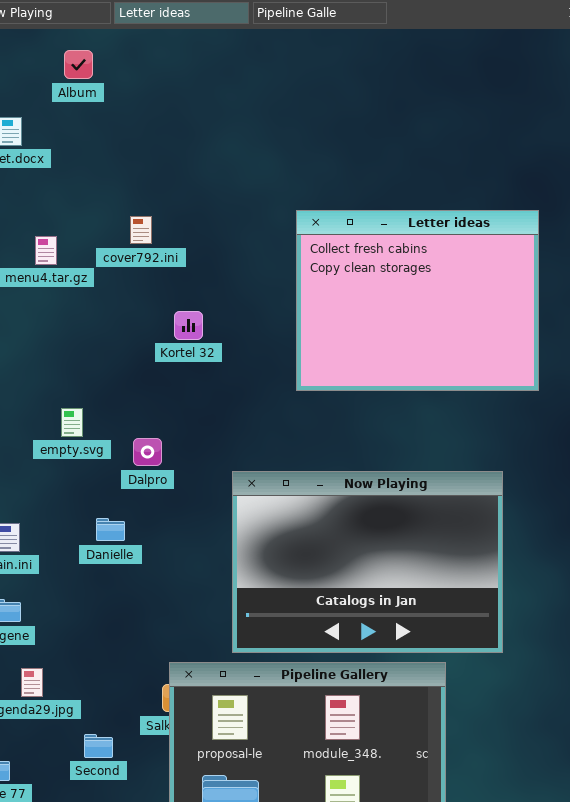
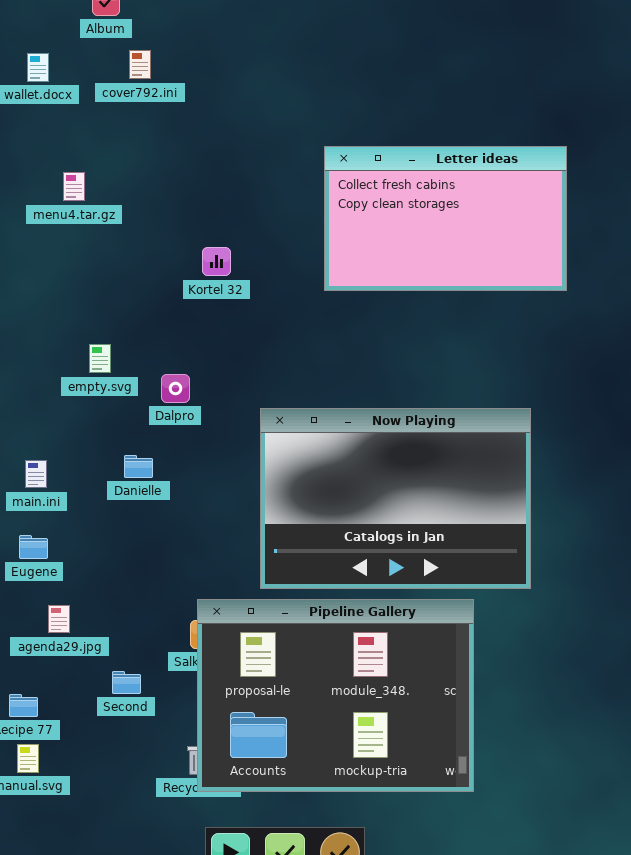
Letter ideas: [296,210,539,391] -> [324,146,567,291], resized
cover792.ini: [130,216,152,244] -> [129,50,151,79], moved

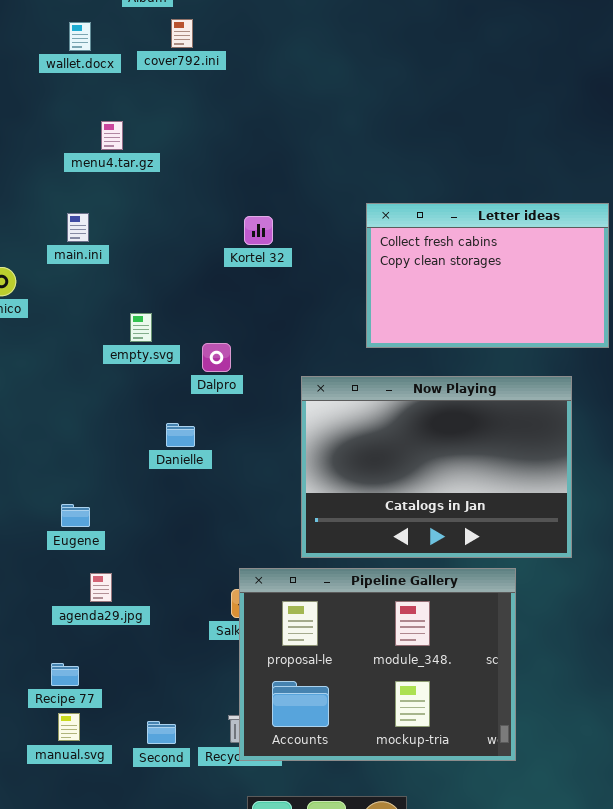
Letter ideas: [324,146,567,291] -> [366,203,609,348], moved
menu4.tar.gz: [63,172,85,201] -> [101,121,123,150], moved
main.ini: [25,460,47,488] -> [67,213,89,242], moved
Second: [112,671,141,694] -> [147,721,176,744], moved

